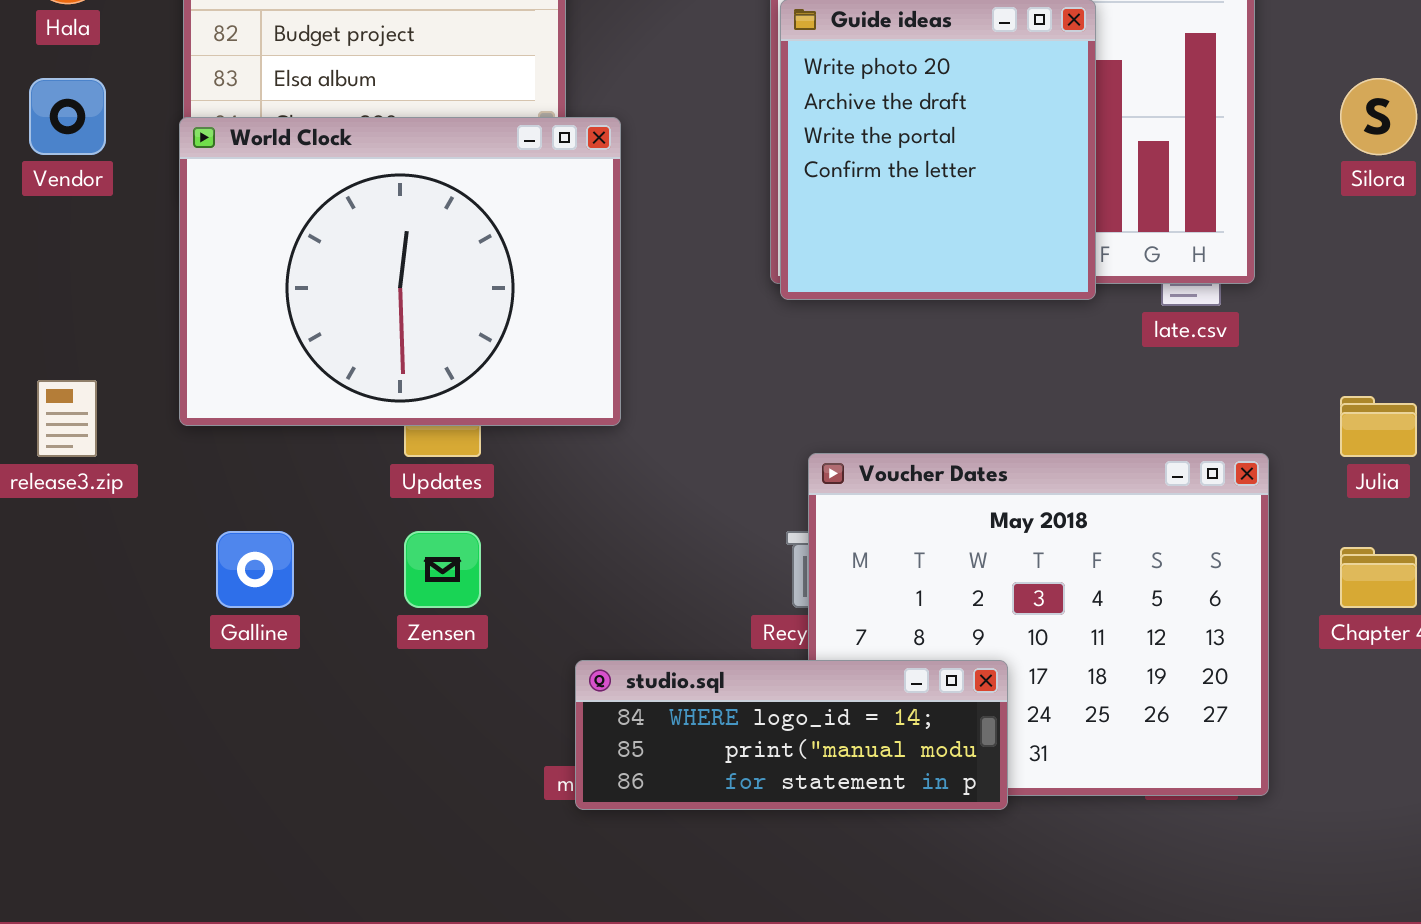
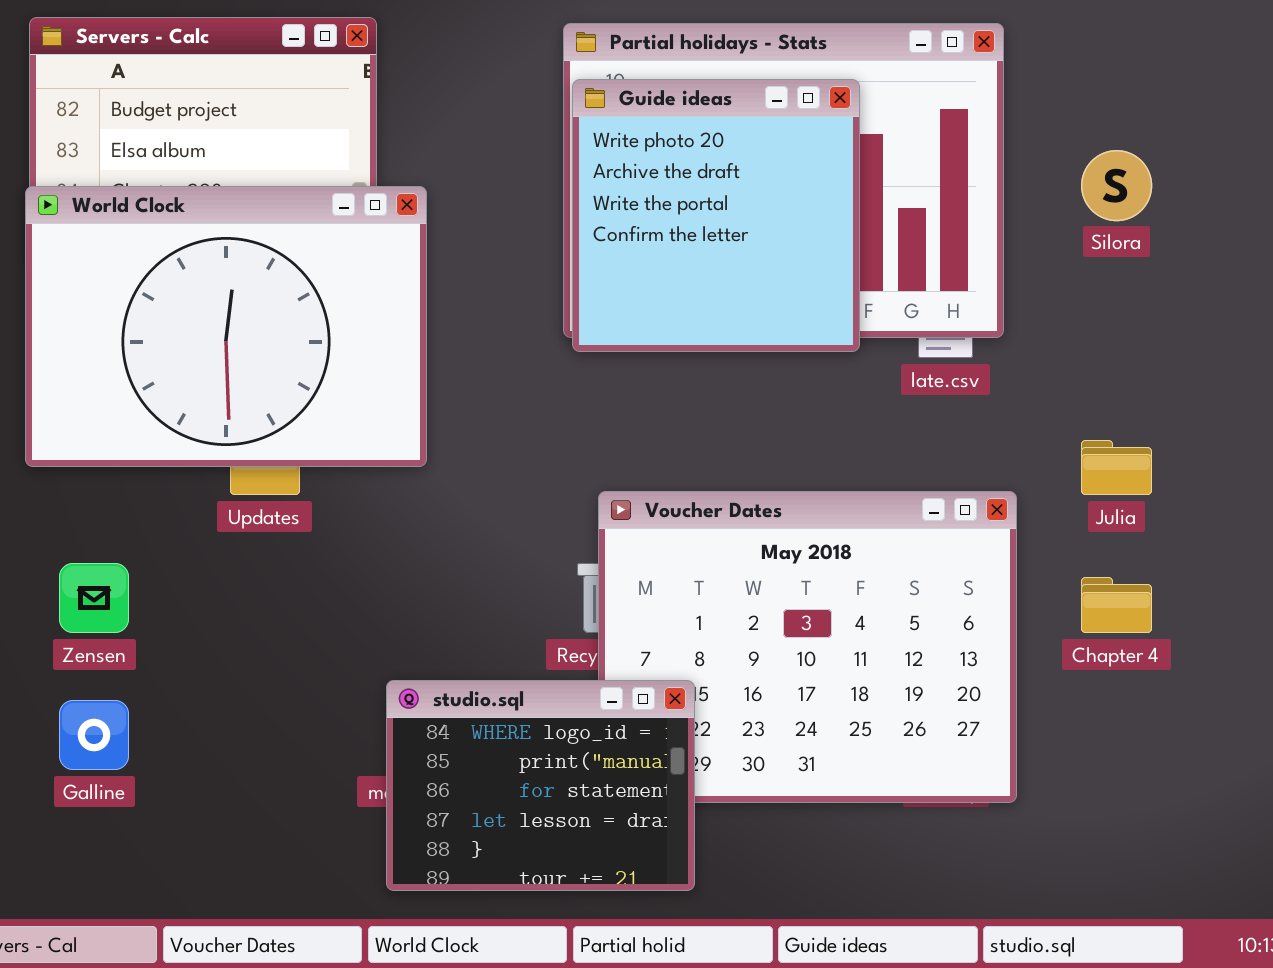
Galline: [216,531,294,608] -> [59,700,129,770], moved
Zensen: [404,531,481,608] -> [59,563,129,633], moved
studio.sql: [575,660,1008,810] -> [386,680,695,891], resized

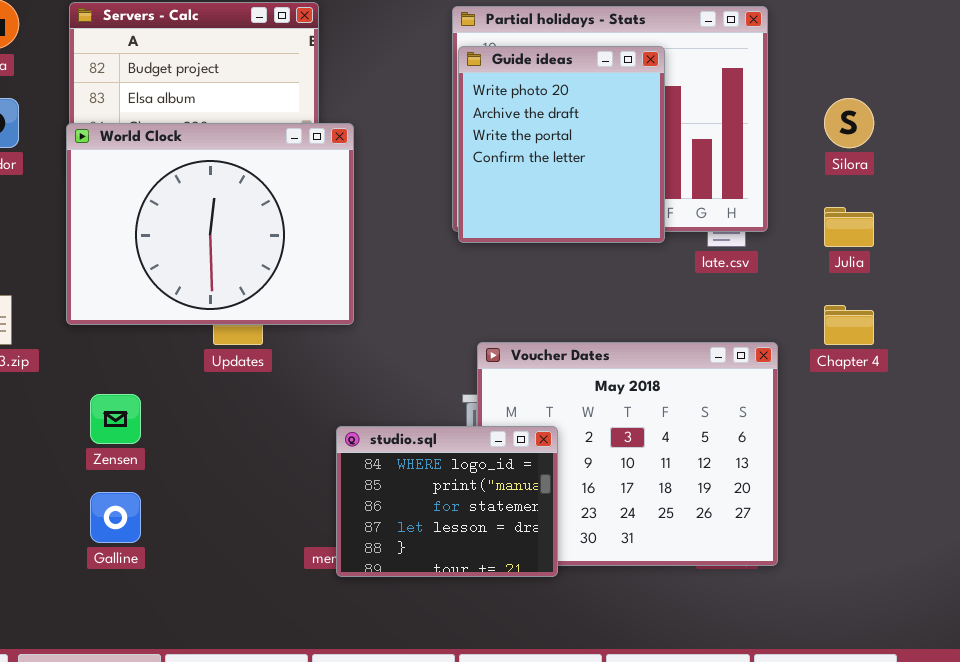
Julia: [1081,440,1152,495] -> [824,207,874,247], moved
Chapter 4: [1081,577,1152,633] -> [824,305,874,345], moved
studio.sql: [386,680,695,891] -> [336,426,558,577], moved

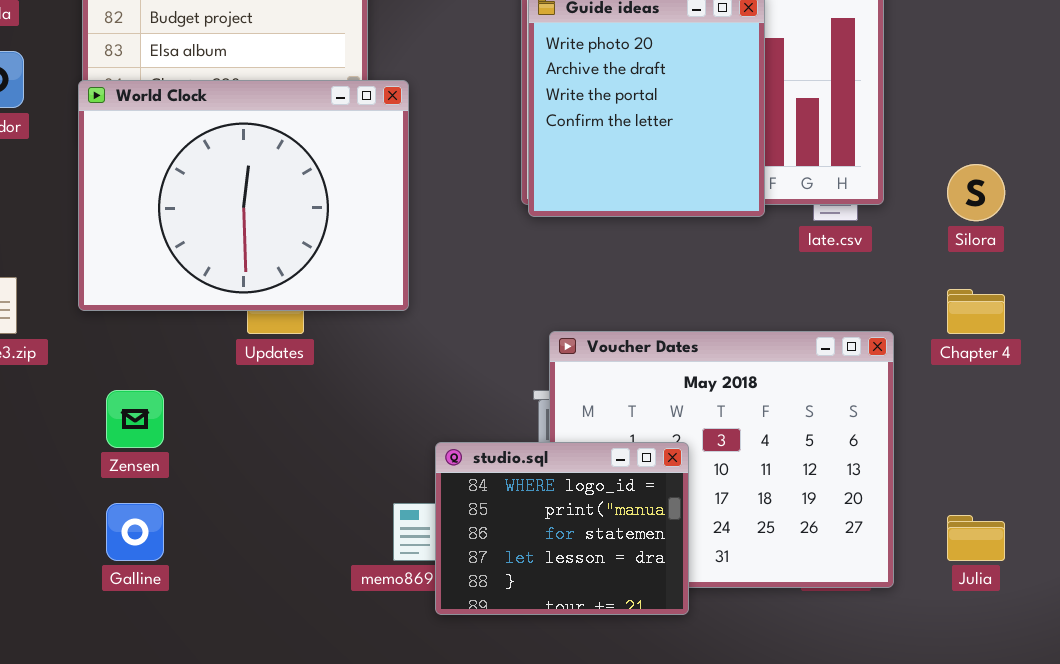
Silora: [824,98,874,148] -> [947,164,1005,221], moved
Julia: [824,207,874,247] -> [947,515,1005,561], moved
studio.sql: [336,426,558,577] -> [435,442,689,615], moved

